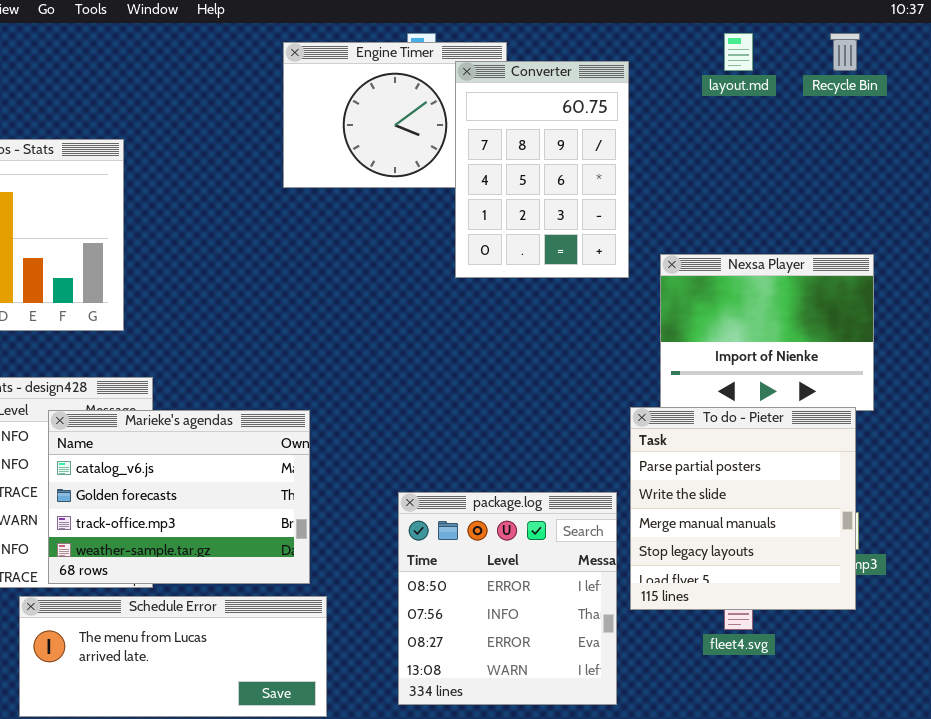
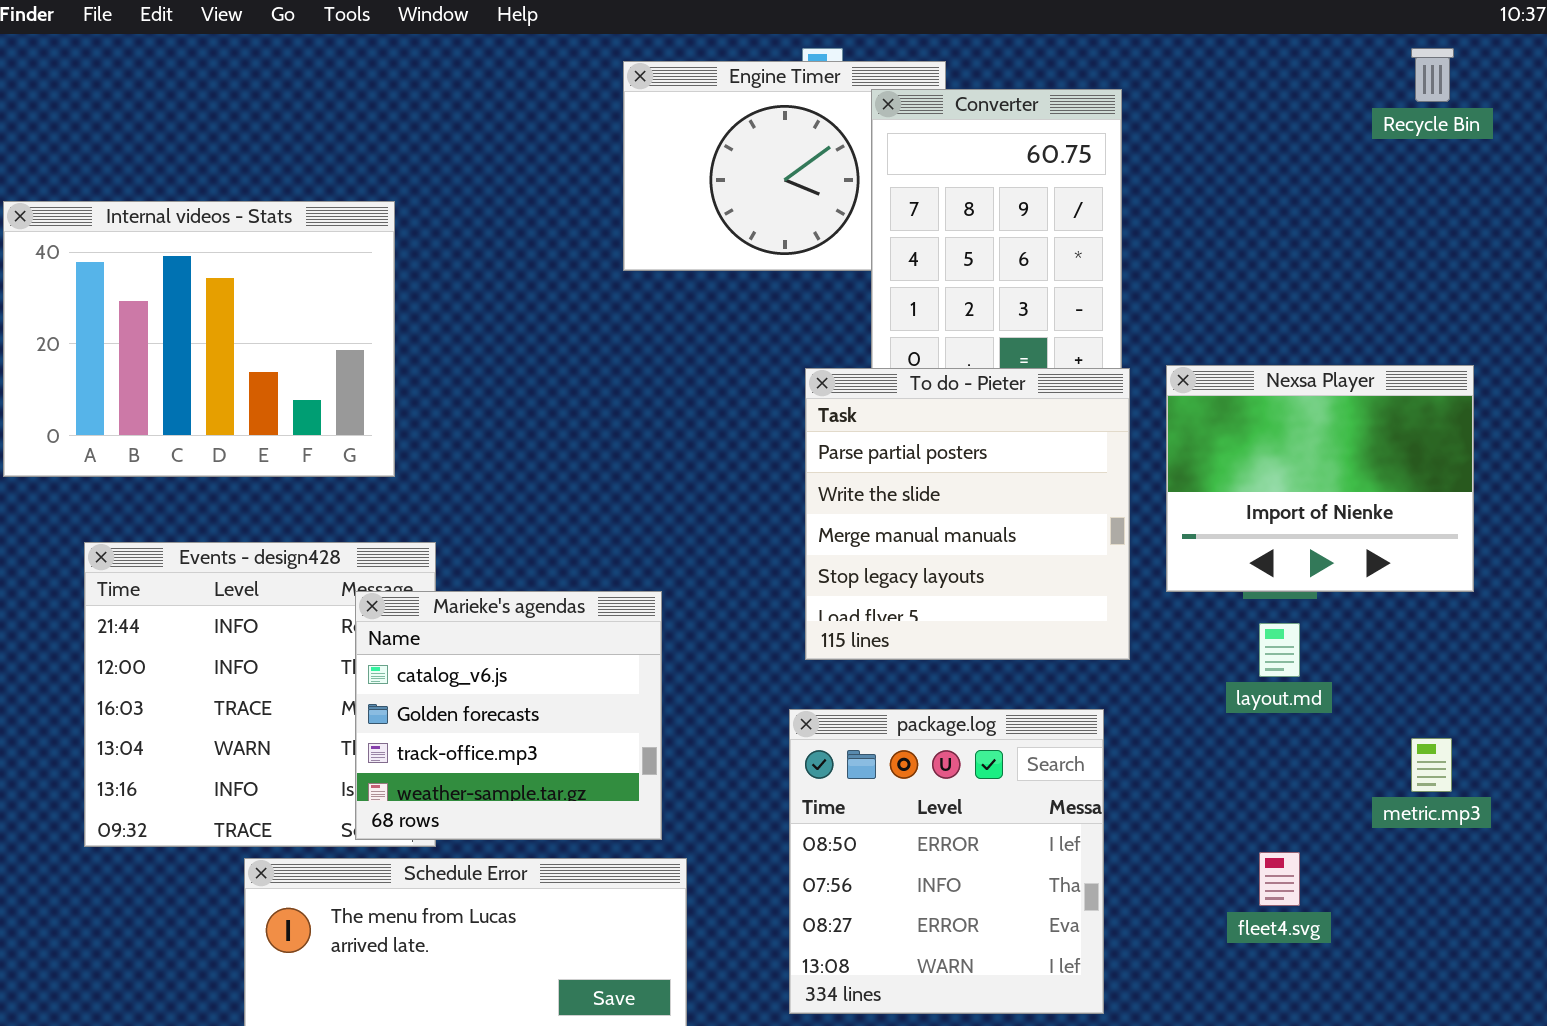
layout.md: [724,33,753,71] -> [1259,623,1300,677], moved
To do - Pieter: [630,407,856,610] -> [805,368,1130,660], moved
Marieke's agendas: [48,410,310,584] -> [355,591,662,840], resized

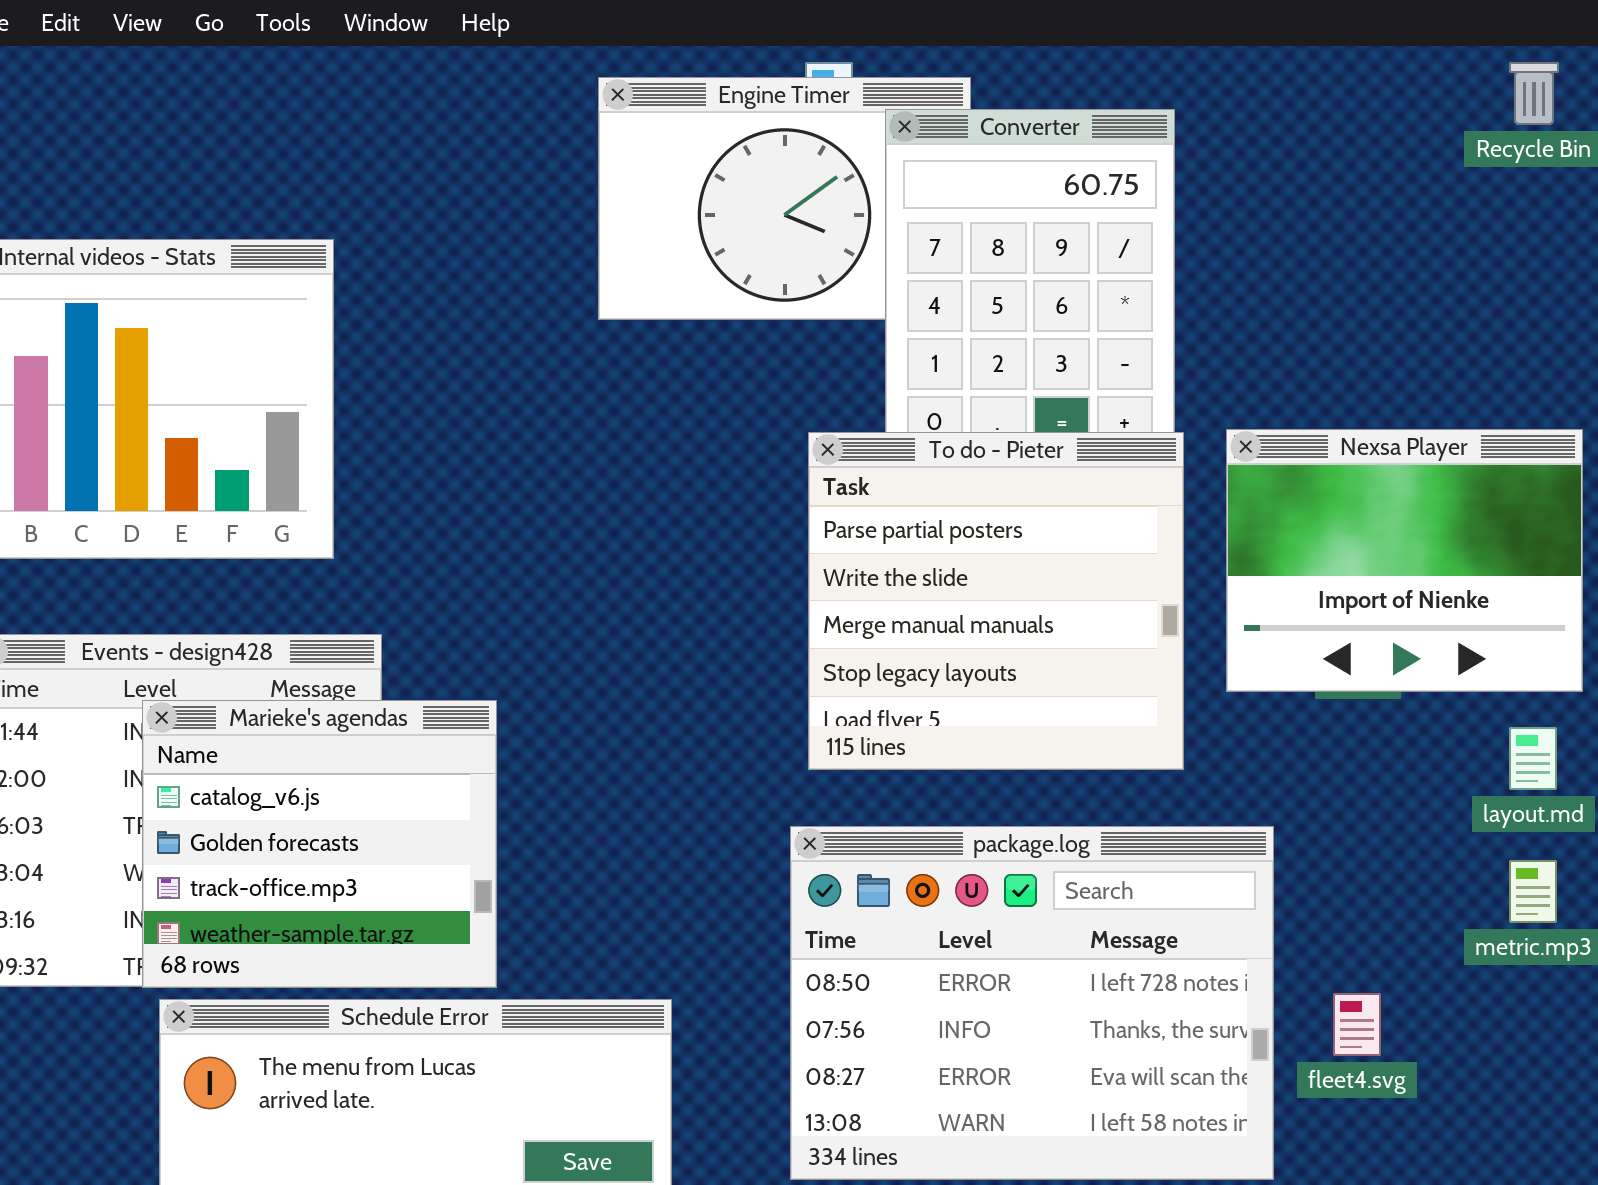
Marieke's agendas: [355,591,662,840] -> [142,700,497,988], moved
layout.md: [1259,623,1300,677] -> [1509,727,1557,790], moved
package.log: [789,709,1104,1014] -> [790,826,1274,1180], resized

